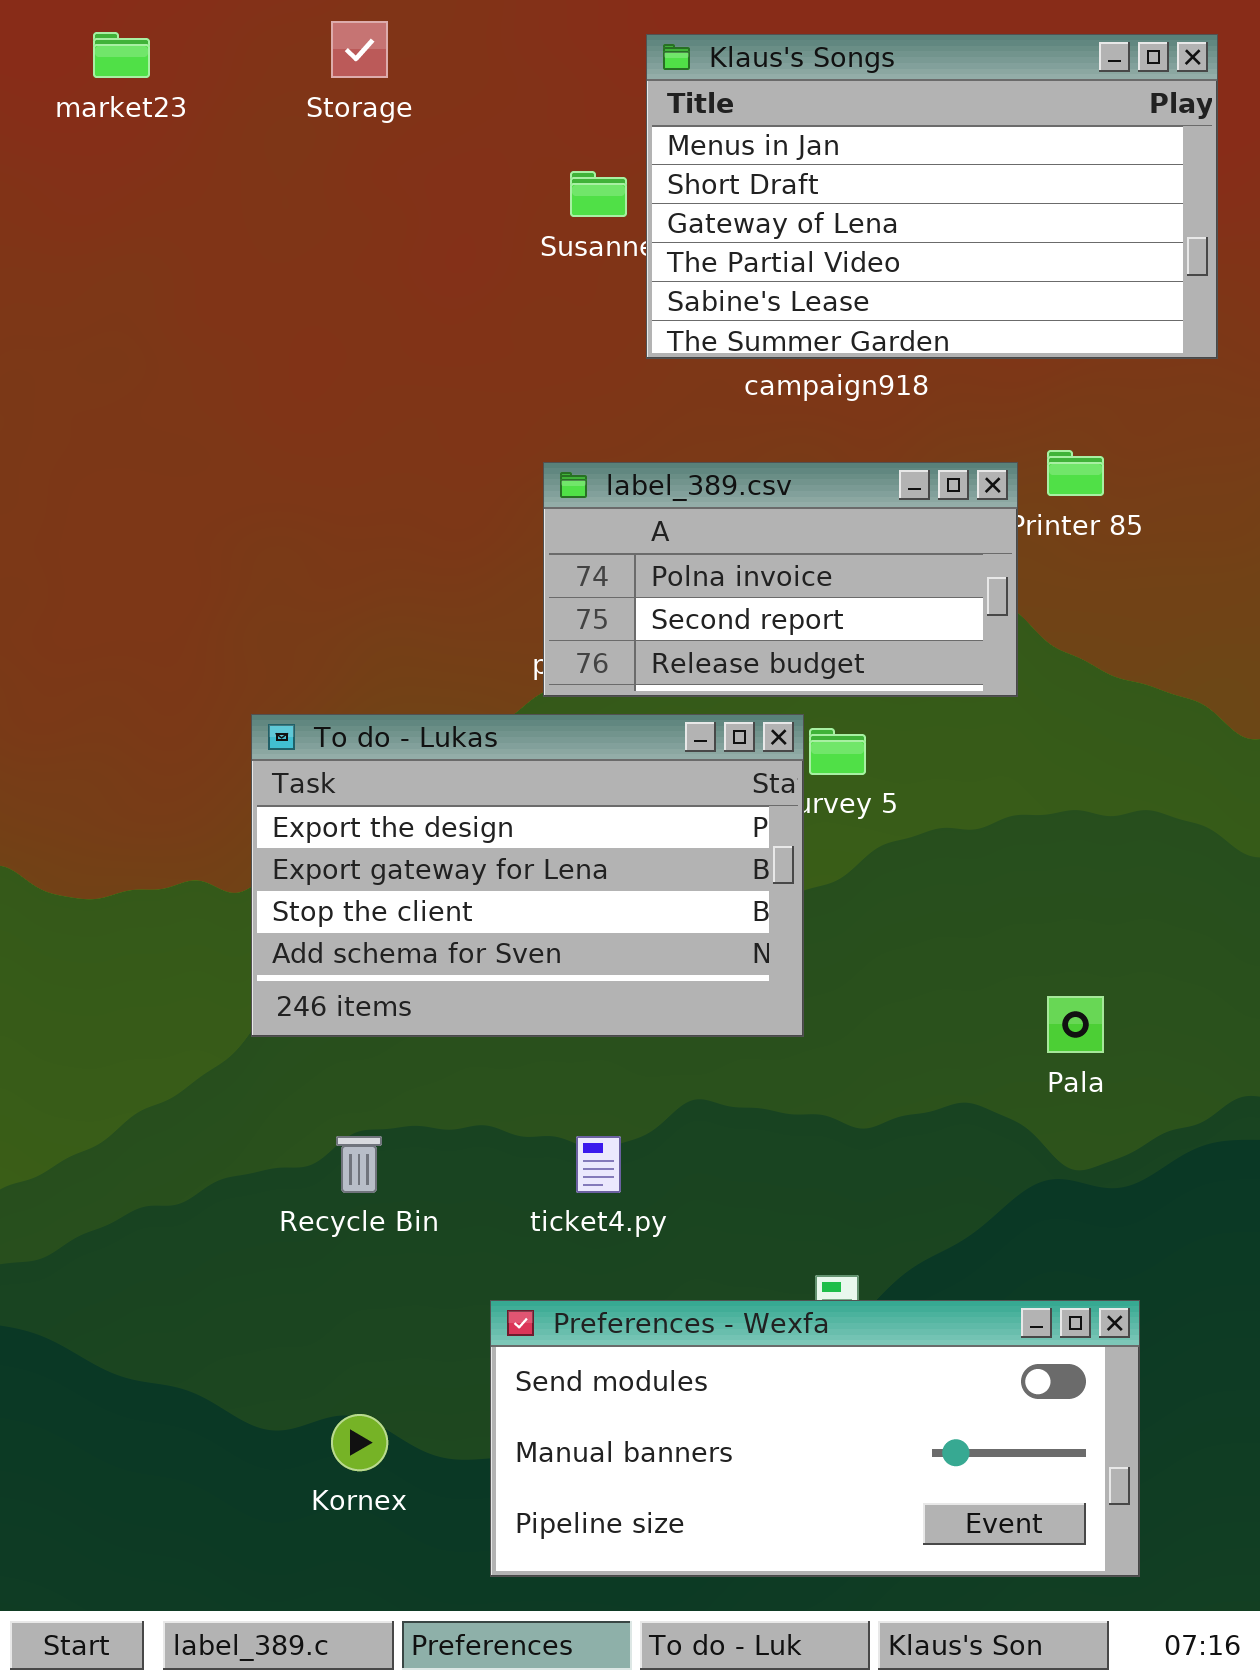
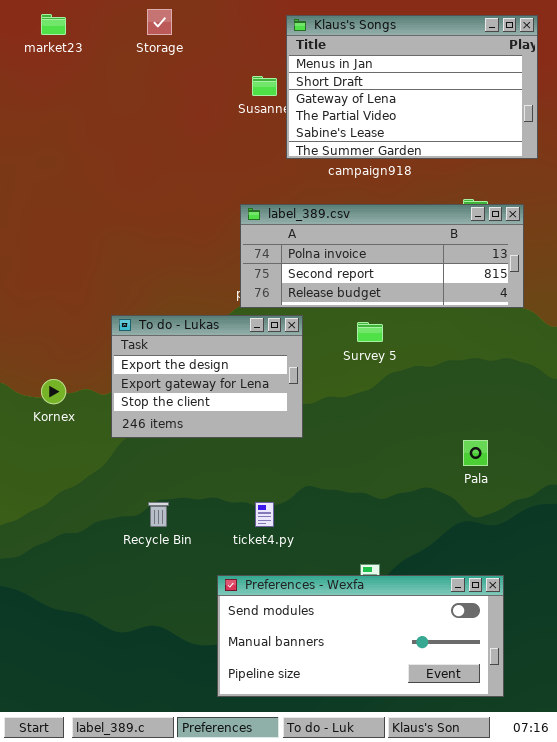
label_389.csv: [543,462,1018,697] -> [240,204,524,308], resized
To do - Lukas: [251,714,804,1037] -> [111,315,303,438], resized
Kornex: [331,1414,388,1471] -> [41,379,66,404], moved

